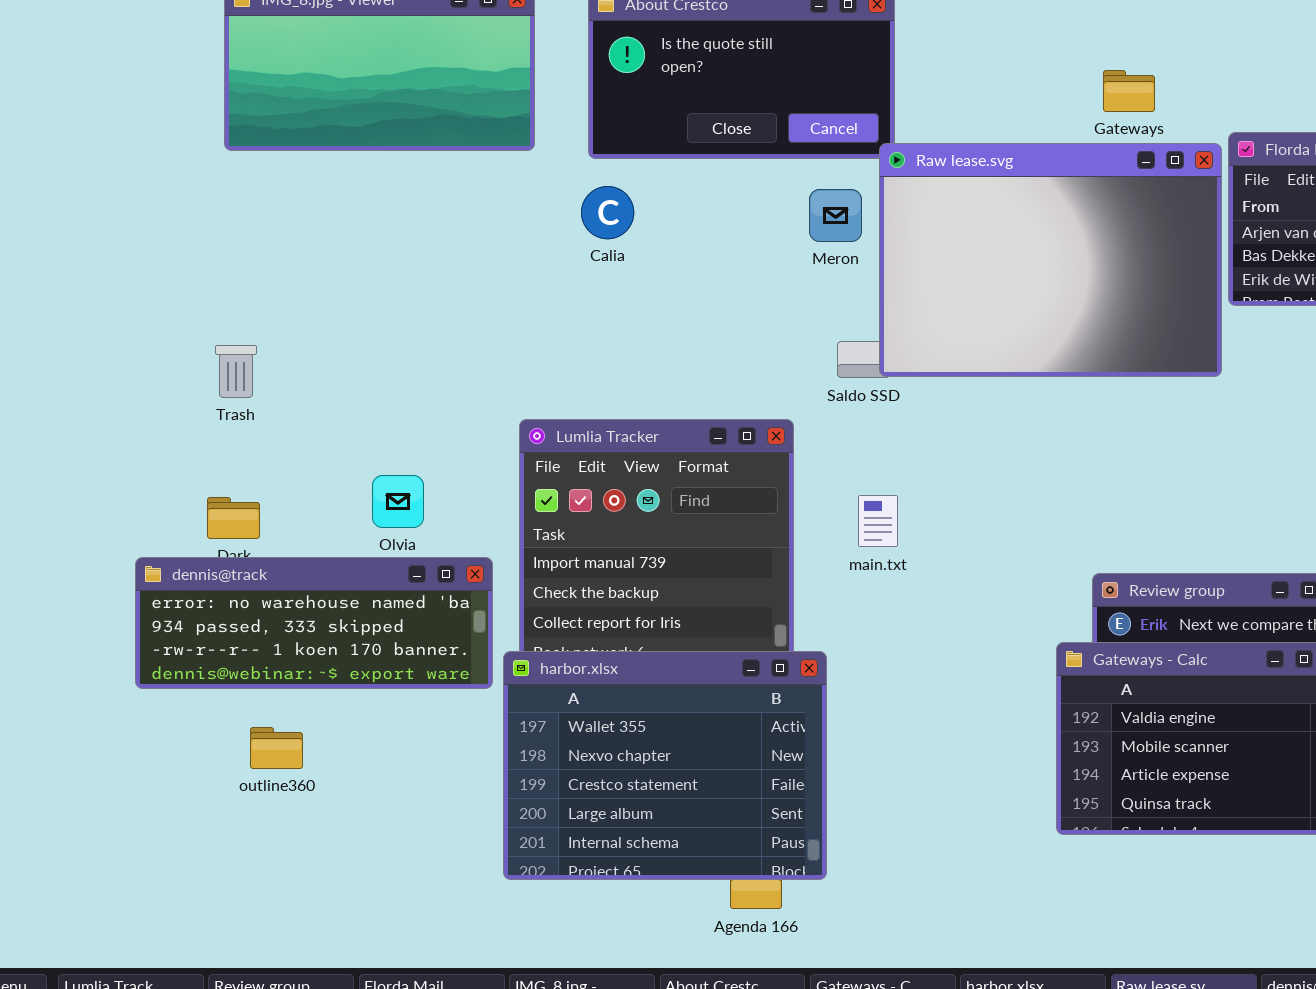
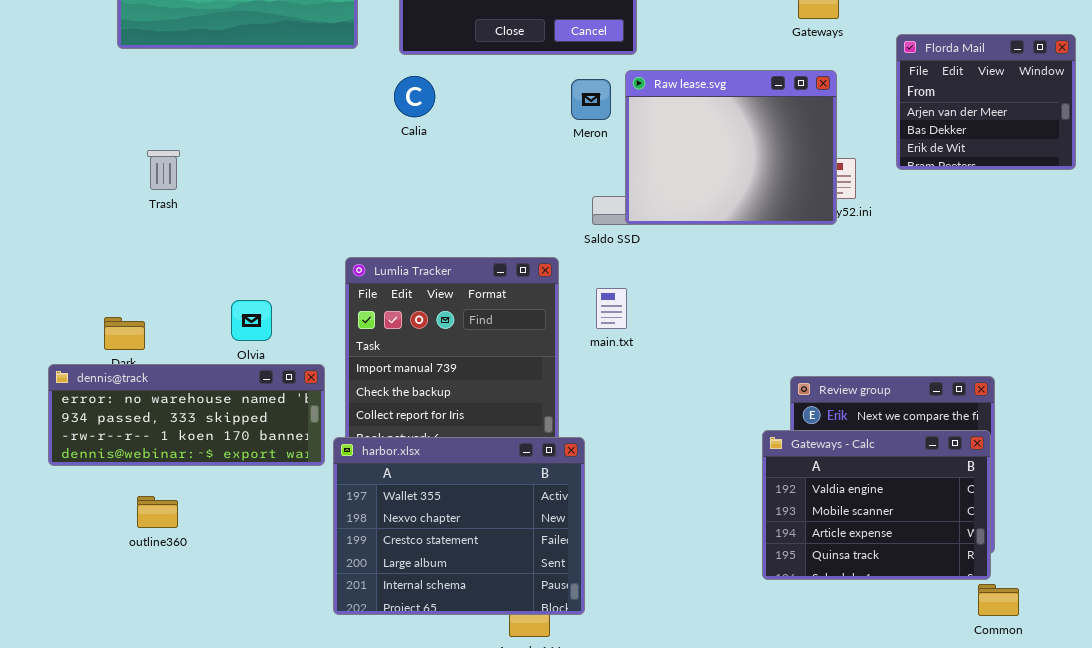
Raw lease.svg: [879,143,1222,377] -> [625,70,837,225], resized
Trash: [215,345,257,398] -> [147,150,180,190], moved
main.txt: [858,495,898,547] -> [596,288,627,329], moved

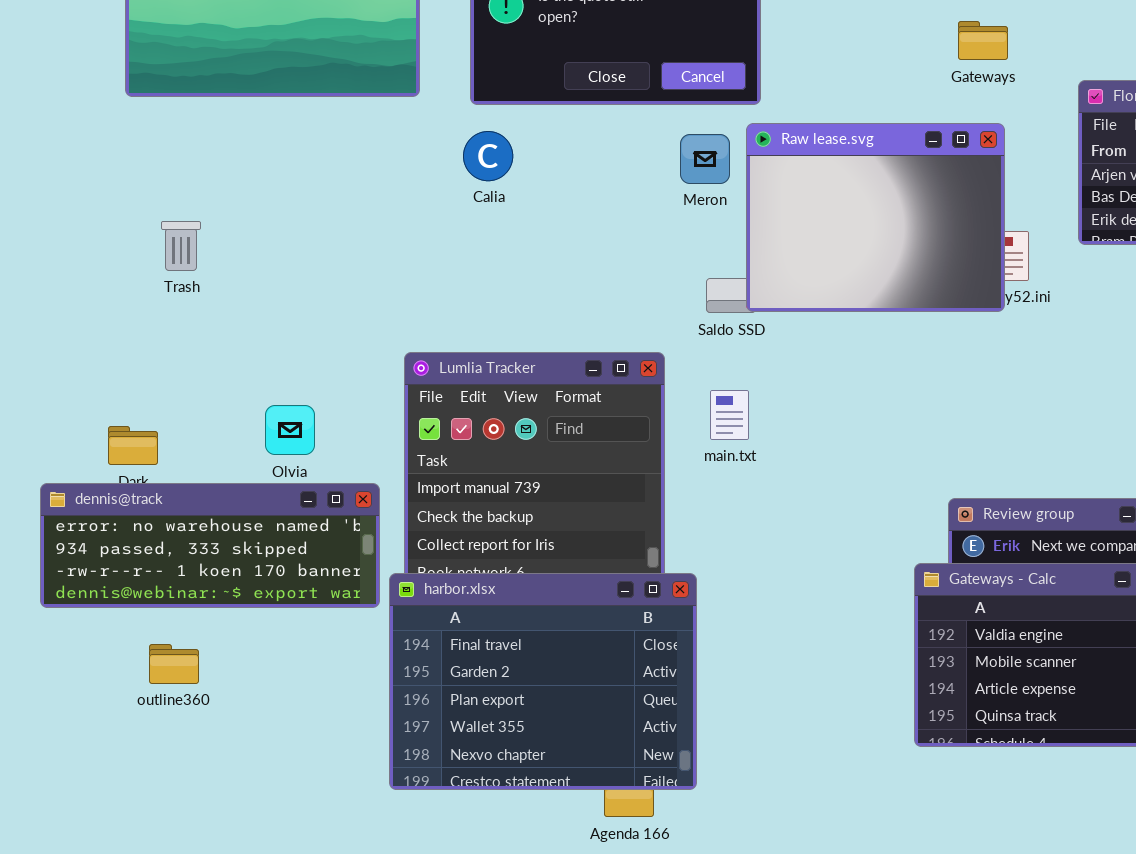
harbor.xlsx: [333,437,585,615] -> [389,573,697,790], scrolled up 3 rows

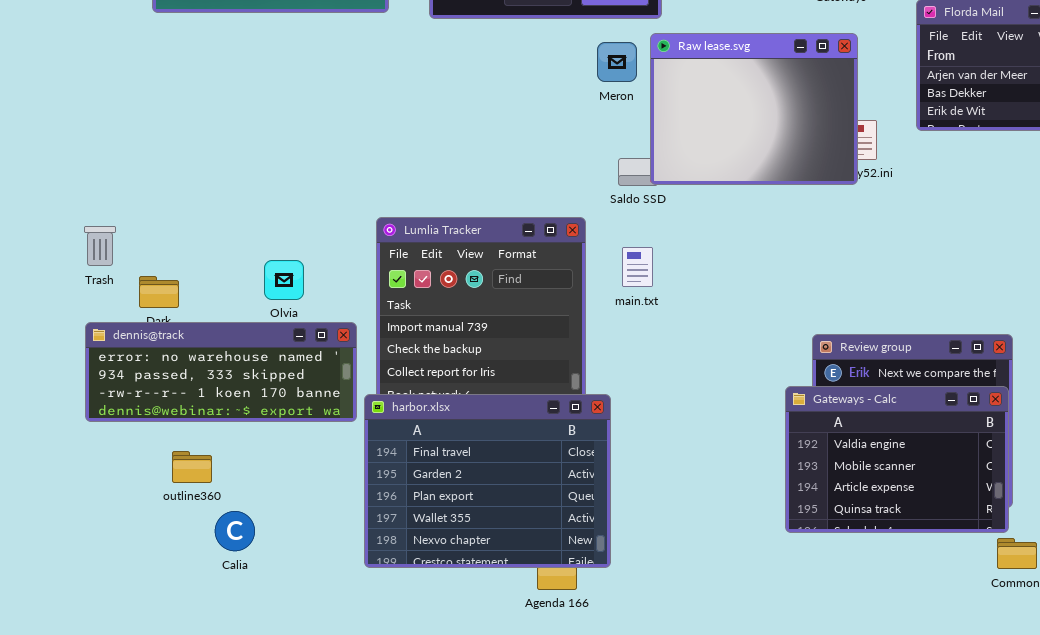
Calia: [463,131,513,181] -> [215,511,255,551], moved
Trash: [161,221,201,271] -> [84,226,116,266], moved

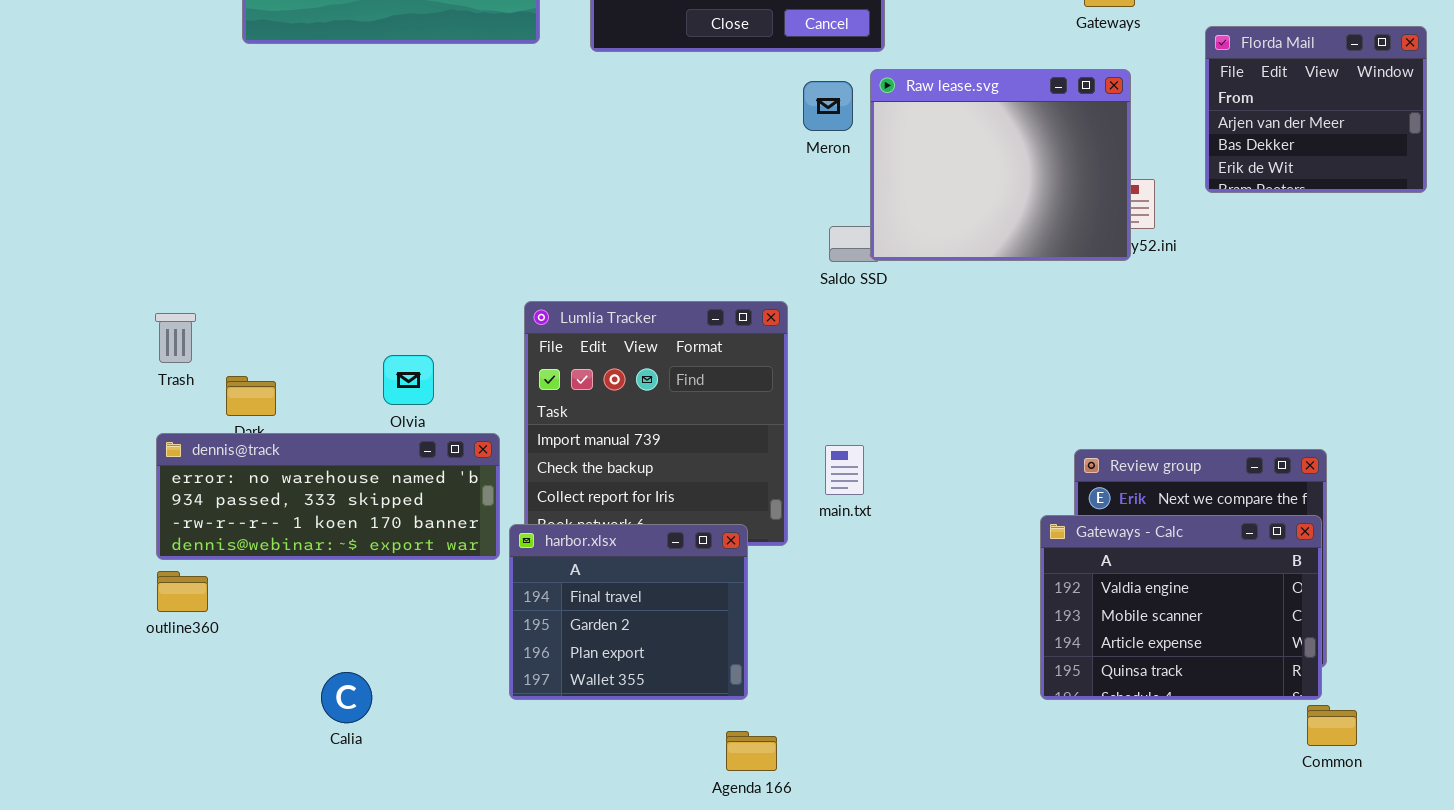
main.txt: [622,247,653,287] -> [825,445,864,495], moved
harbor.xlsx: [364,394,611,568] -> [509,524,748,700], resized
outline360: [172,451,212,483] -> [157,571,208,612], moved

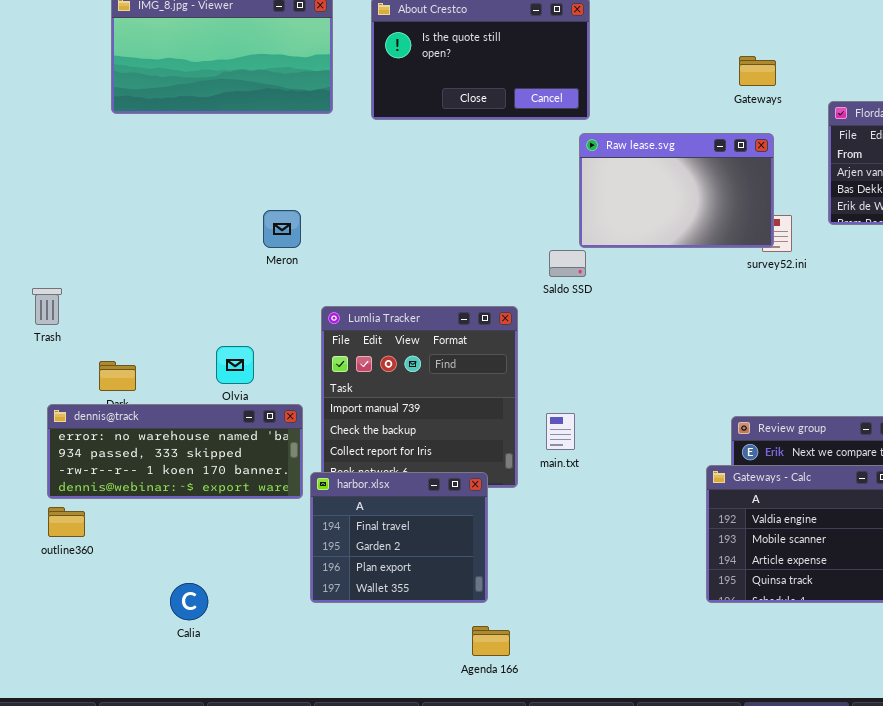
Raw lease.svg: [870,69,1131,261] -> [579,133,774,248], resized
Meron: [803,81,853,131] -> [263,210,301,248], moved
Trash: [155,313,196,363] -> [32,288,62,325], moved

